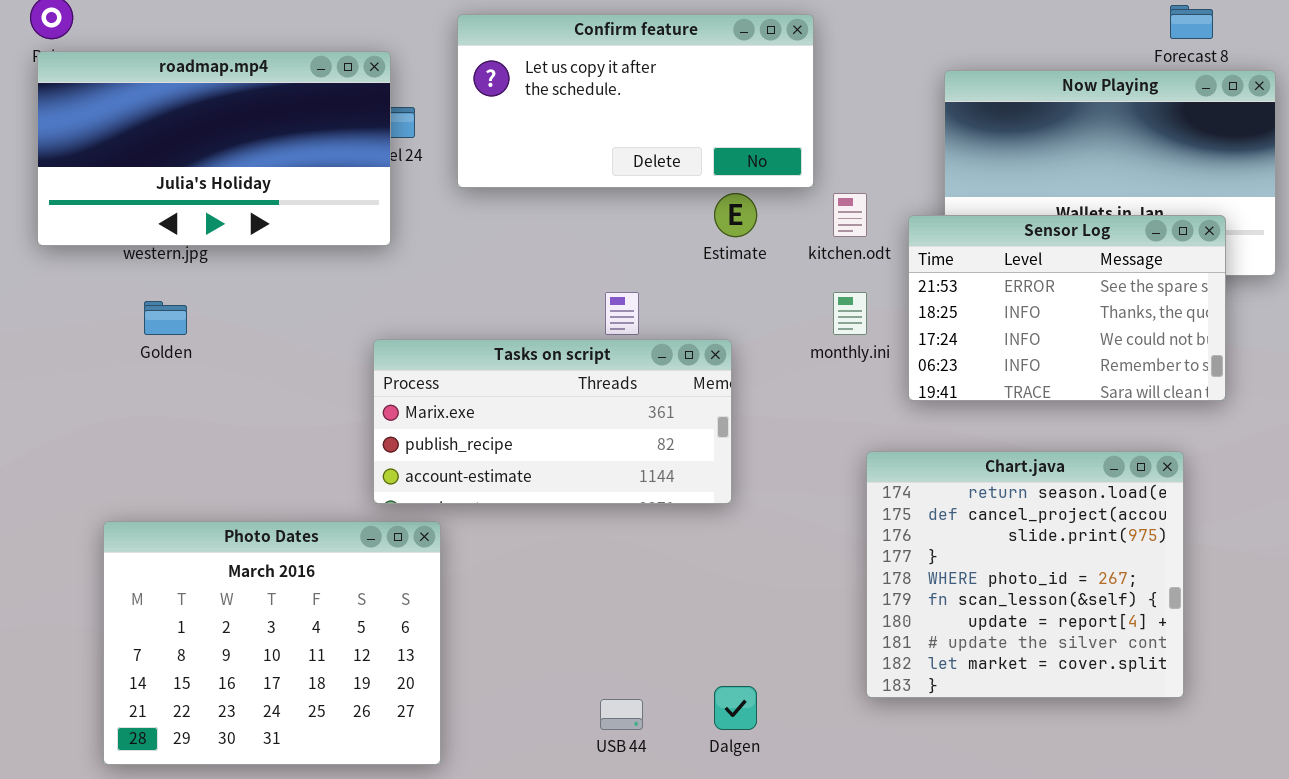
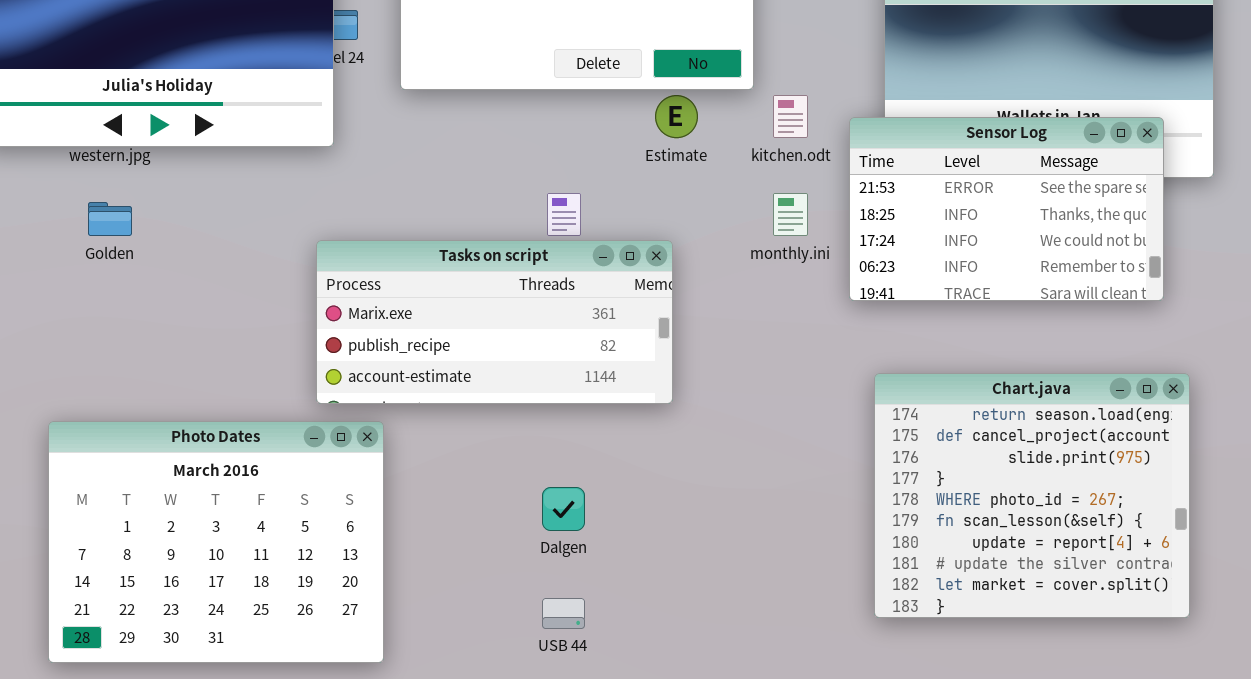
Chart.java: [866,451,1184,698] -> [874,373,1190,618], moved
Dalgen: [714,686,757,730] -> [542,487,585,531], moved

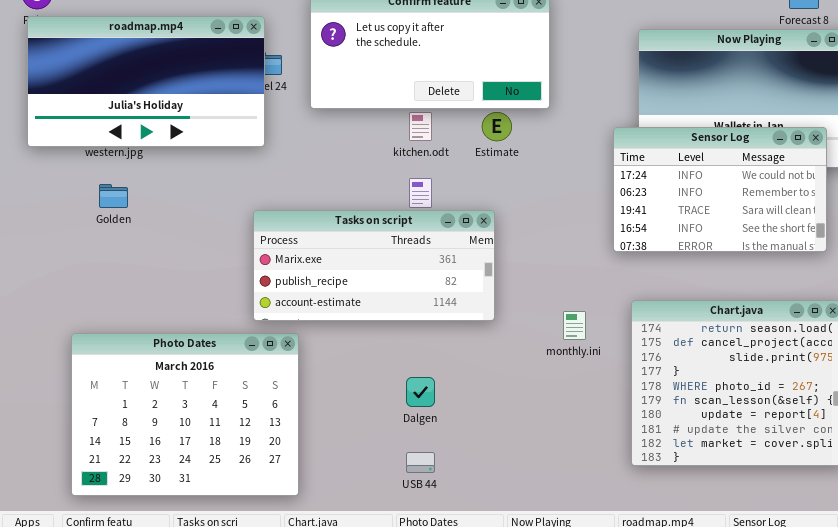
kitchen.odt: [773,95,808,138] -> [409,112,432,141], moved
Sensor Log: [849,117,1164,301] -> [613,127,827,252], scrolled down 2 rows
monthly.ini: [773,193,808,236] -> [563,311,586,340], moved

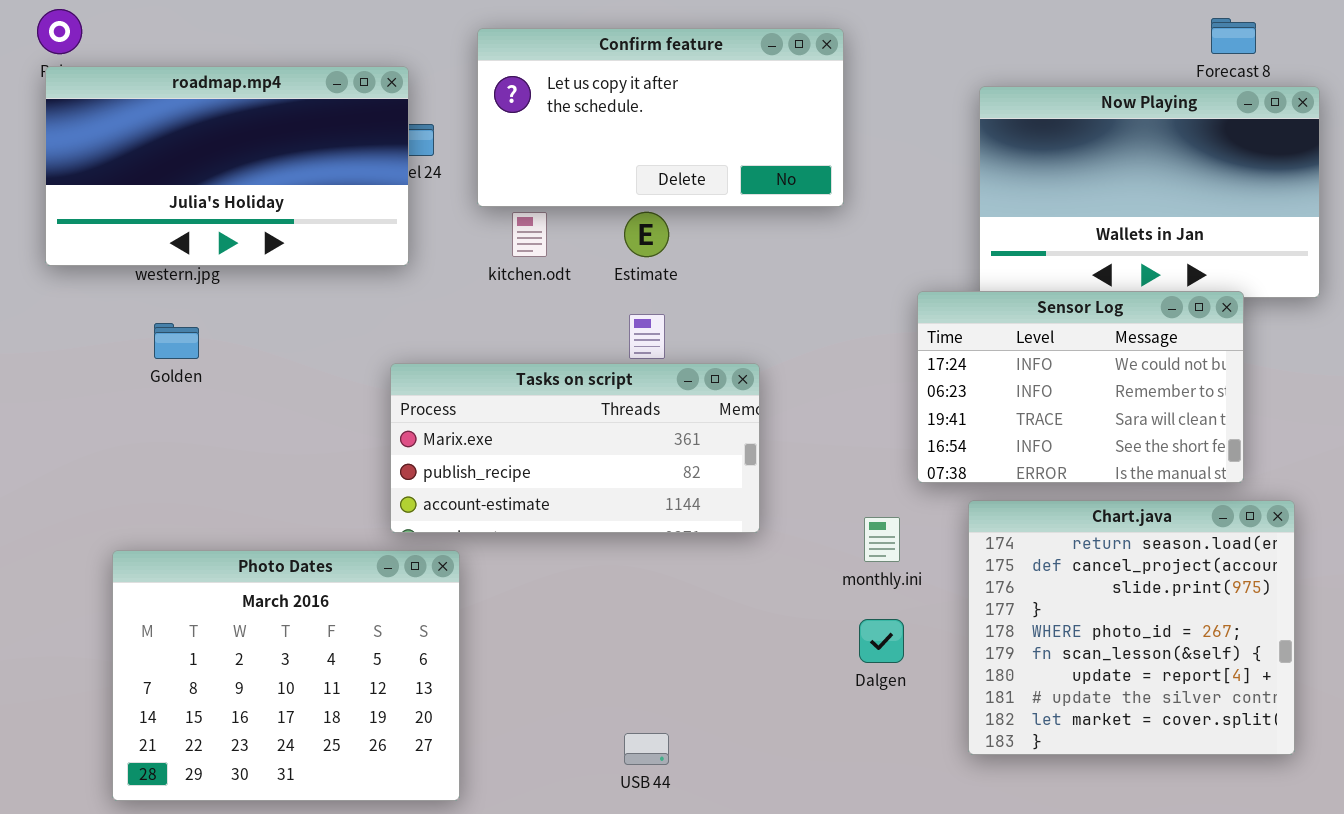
kitchen.odt: [409,112,432,141] -> [512,212,547,257], moved
Estimate: [482,112,512,141] -> [624,212,669,257], moved
Sensor Log: [613,127,827,252] -> [917,291,1244,483], moved
Dalgen: [406,377,435,407] -> [859,619,904,663], moved

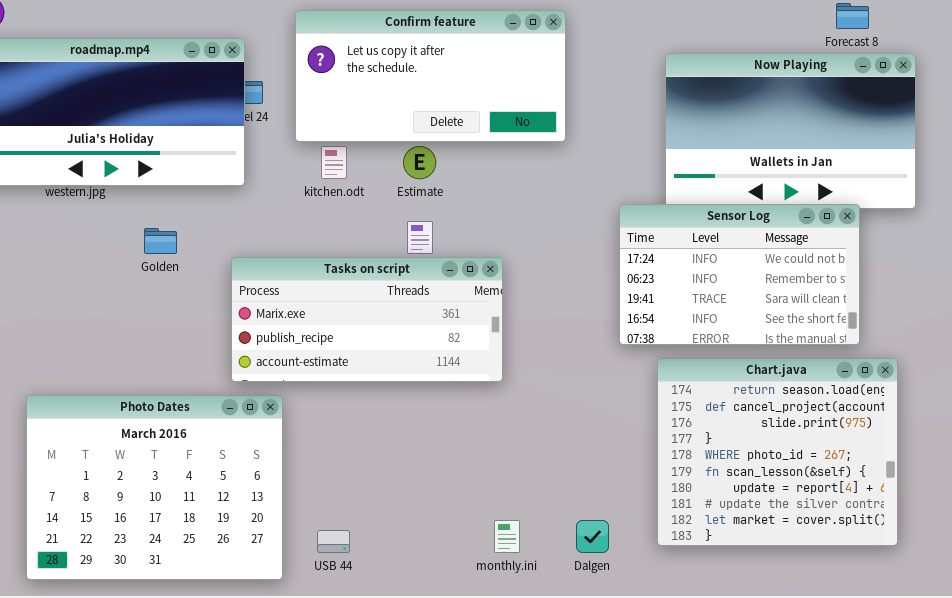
Golden: [154,323,199,359] -> [144,228,177,254], moved
monthly.ini: [864,517,900,562] -> [494,520,520,553], moved
Dalgen: [859,619,904,663] -> [576,520,609,553], moved
USB 44: [624,733,669,765] -> [317,530,350,553], moved

